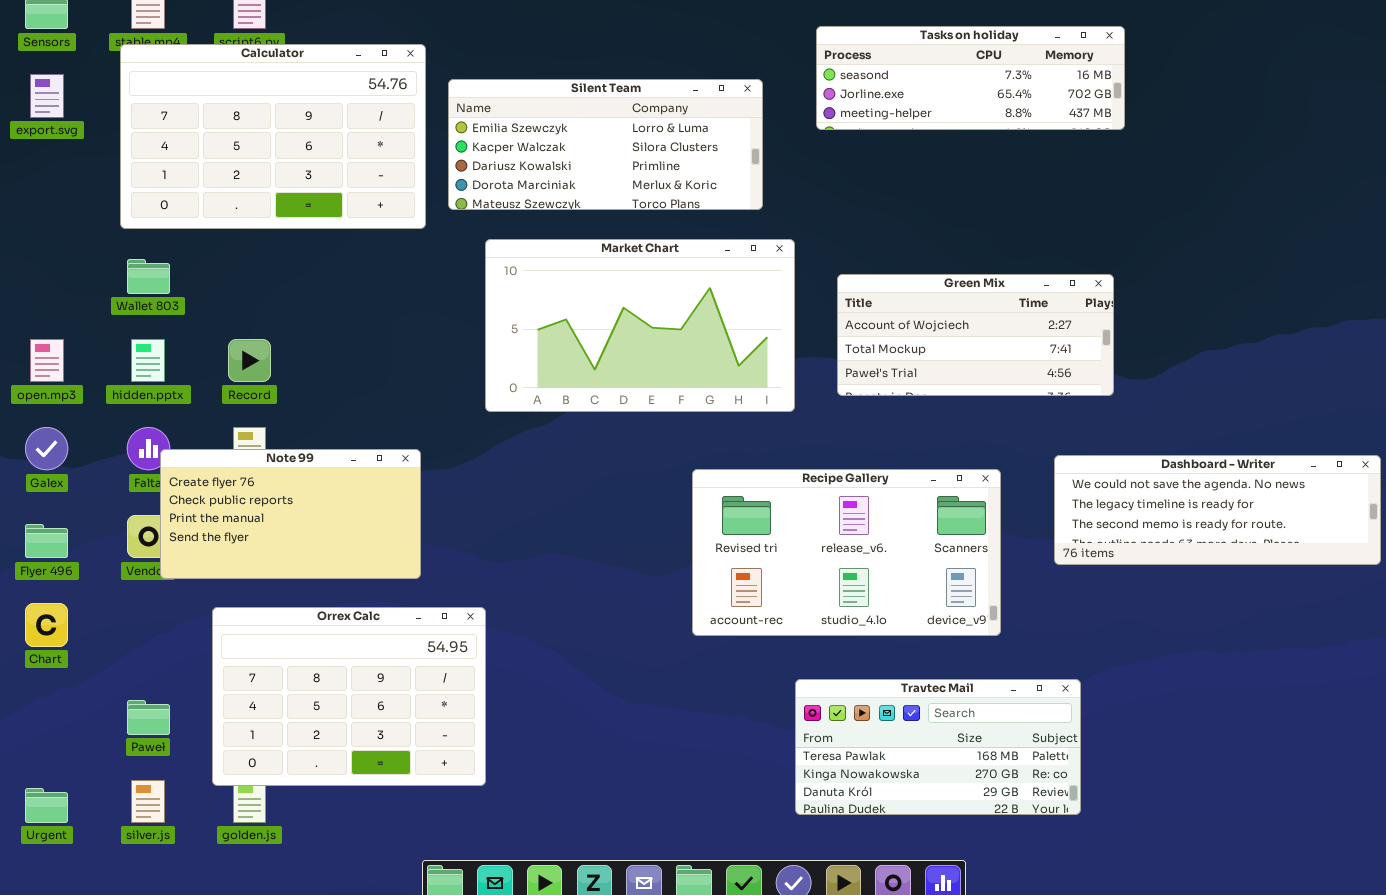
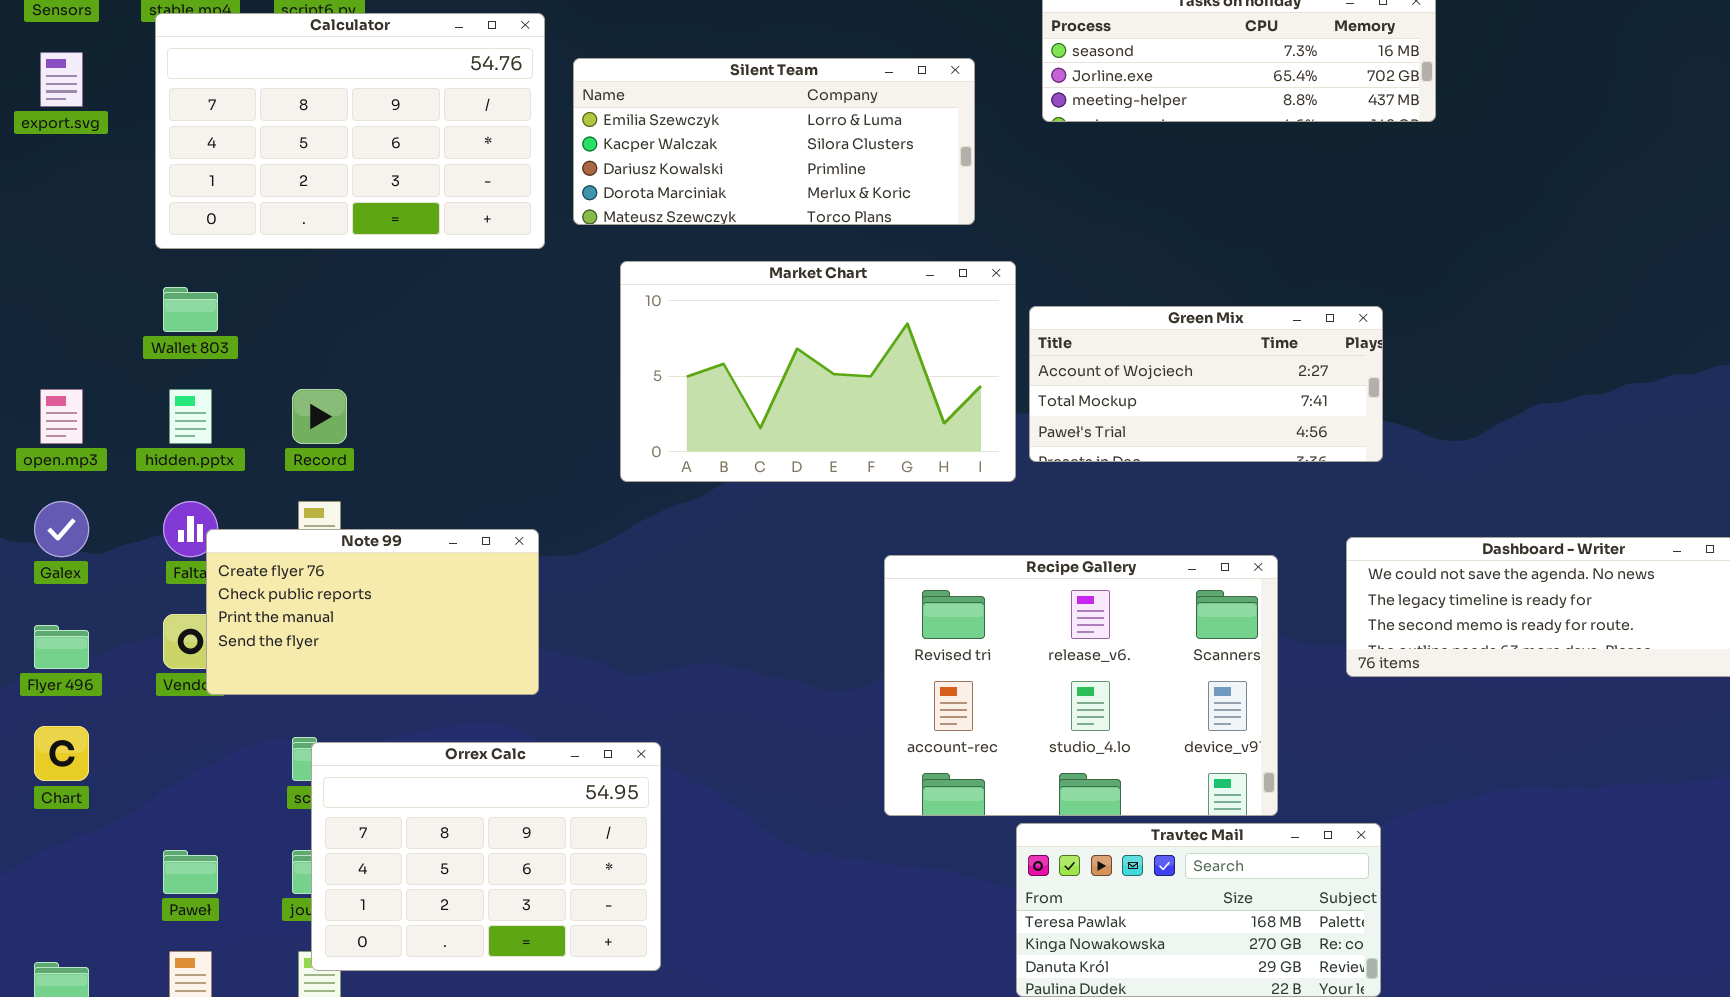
Green Mix: [837,274,1114,396] -> [1029,306,1383,462], moved
Recipe Gallery: [692,469,1001,636] -> [884,555,1278,816], resized
Orrex Calc: [212,607,486,786] -> [311,742,661,971], moved

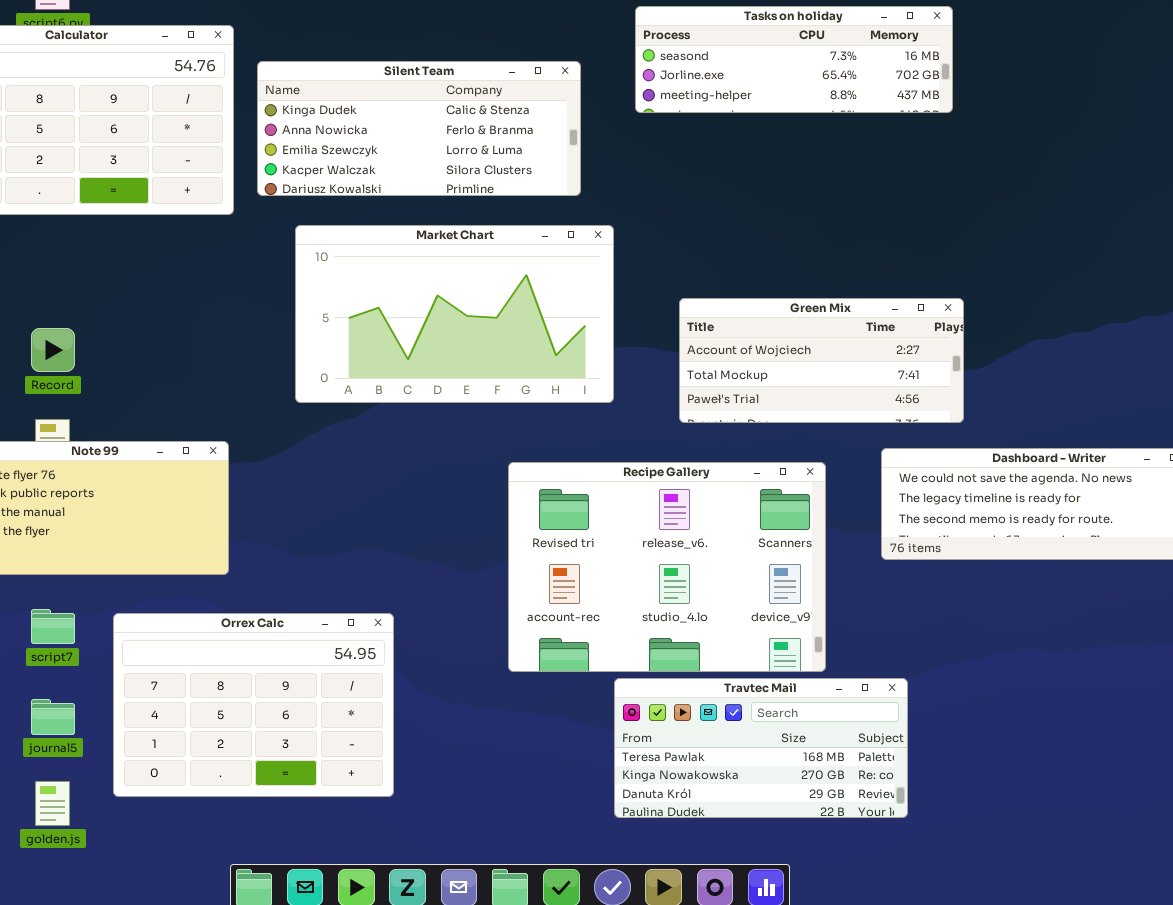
Silent Team: [573,58,975,225] -> [257,61,581,196], scrolled up 2 rows
Green Mix: [1029,306,1383,462] -> [679,298,964,423], moved
Orrex Calc: [311,742,661,971] -> [113,613,394,797], moved

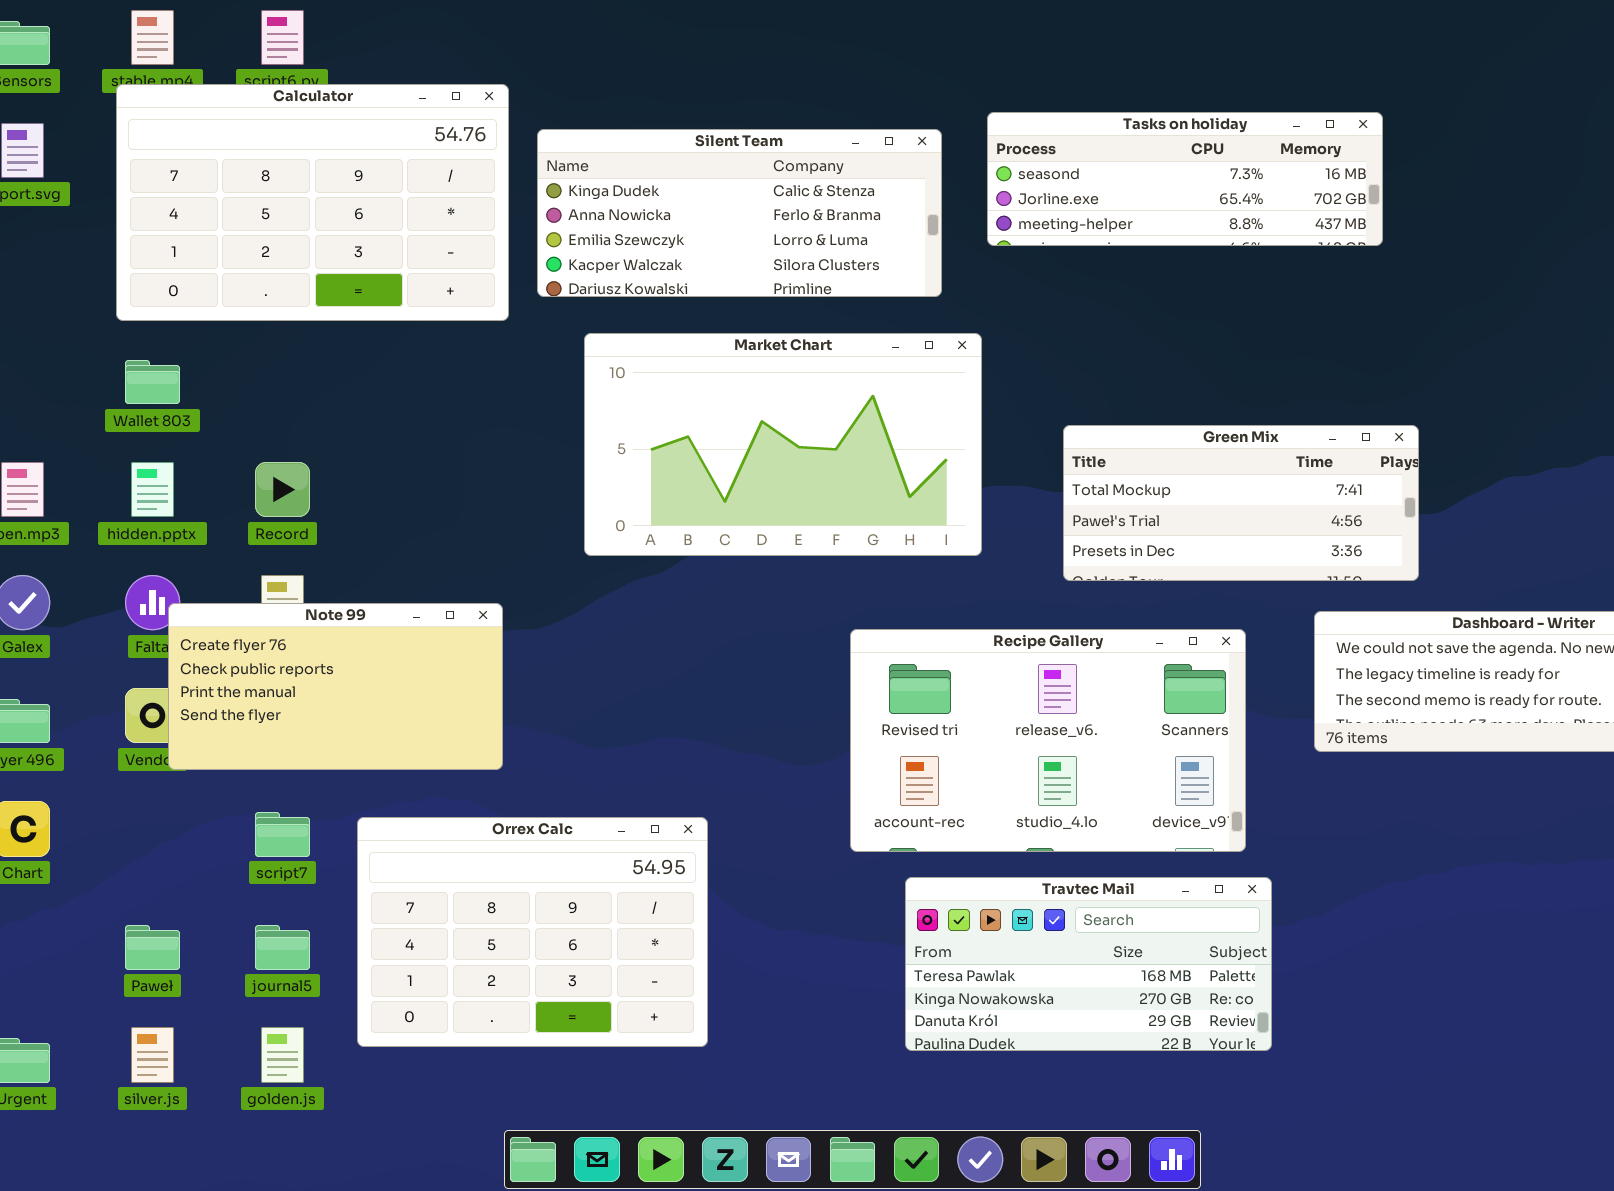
Tasks on holiday: [635,6,953,113] -> [987,112,1383,246], moved
Green Mix: [679,298,964,423] -> [1063,425,1419,581], scrolled down 1 row
Recipe Gallery: [508,462,826,672] -> [850,629,1246,852], resized
Travtec Mail: [614,678,908,818] -> [905,877,1272,1051], moved

